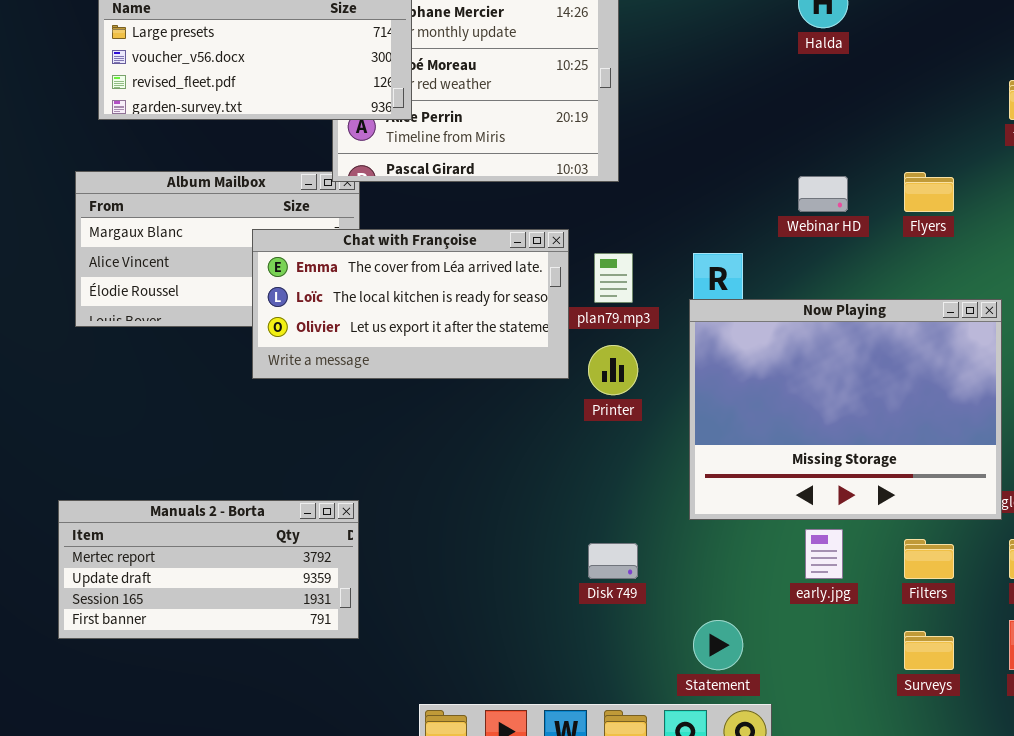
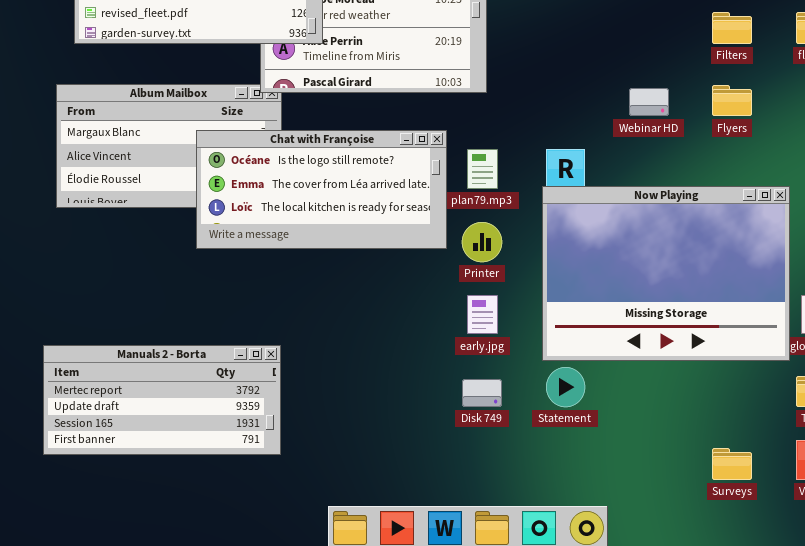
Chat with Françoise: [252,229,569,379] -> [196,130,447,249], scrolled up 1 row
early.jpg: [805,529,843,579] -> [467,295,498,334], moved
Filters: [904,539,954,579] -> [712,12,752,44], moved
Statement: [693,620,743,670] -> [546,367,585,407], moved

